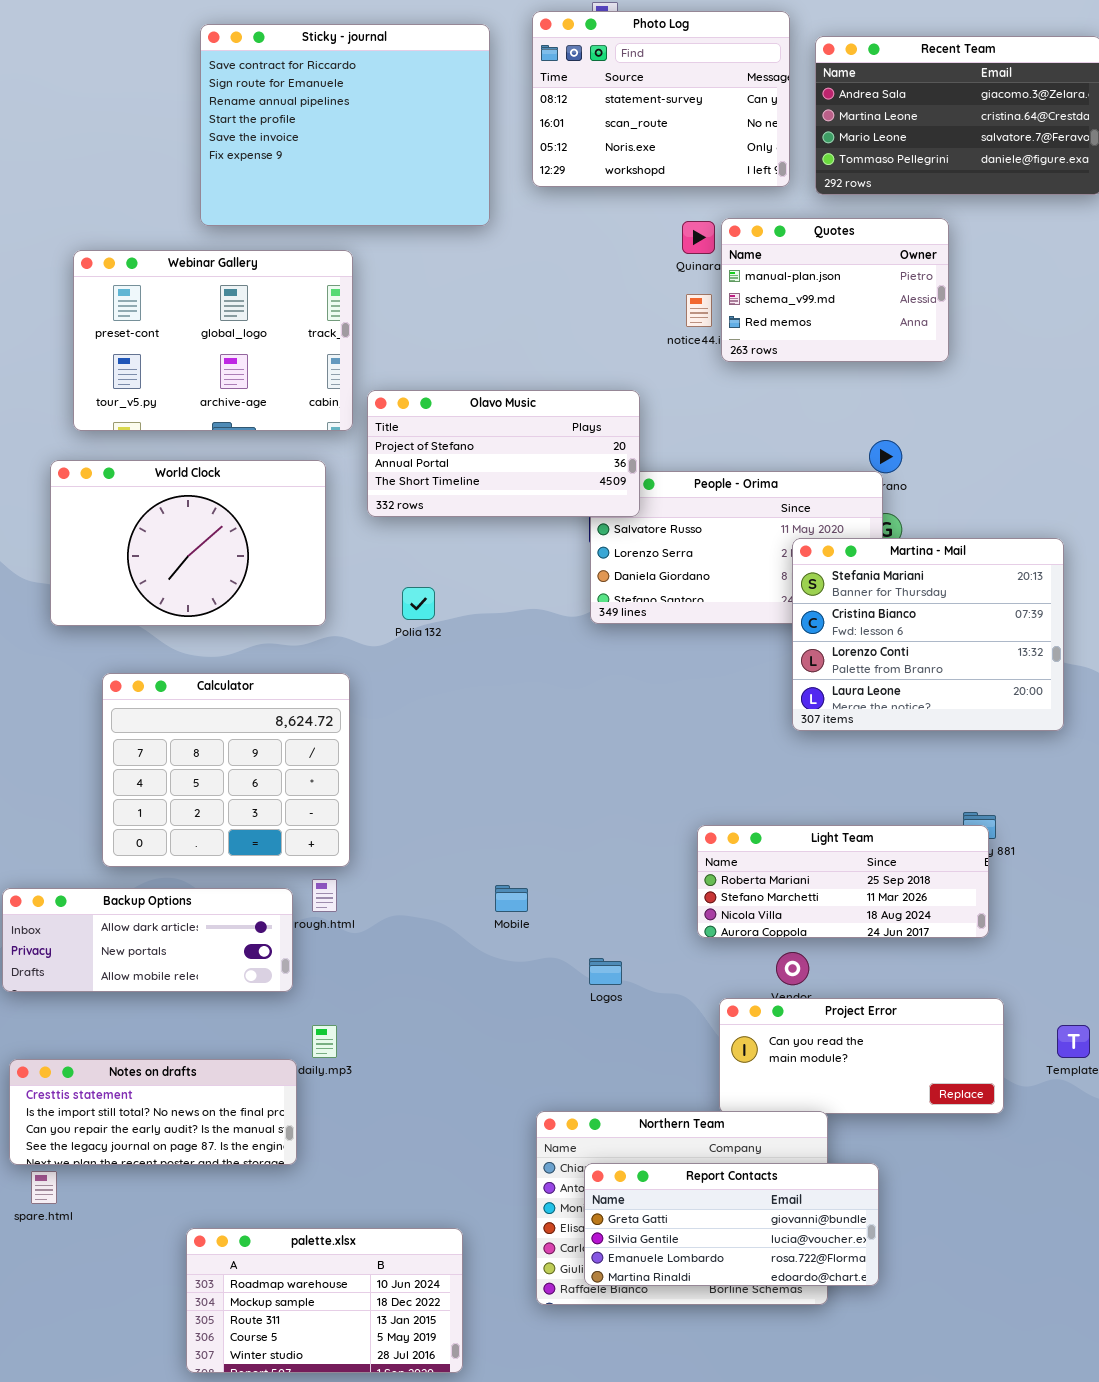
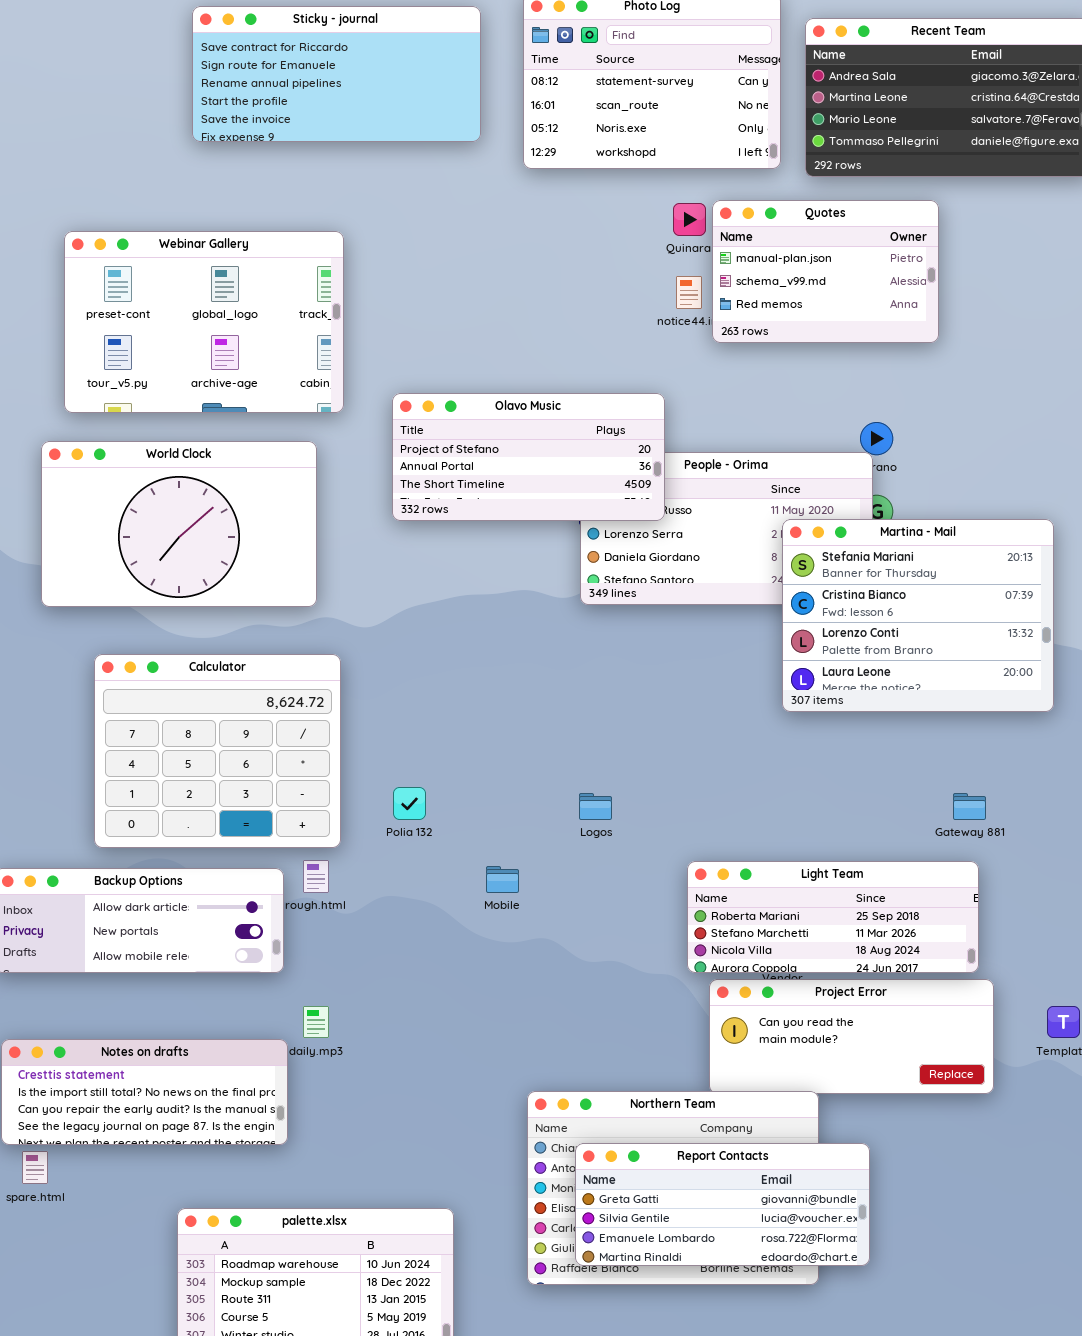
Sticky - journal: [200,24,490,226] -> [192,6,481,142], resized
Olavo Music: [367,390,640,517] -> [392,393,665,521], moved
Polia 132: [402,587,435,620] -> [393,787,426,820], moved
Light Team: [697,825,989,938] -> [687,861,979,973], moved
Logos: [589,958,622,985] -> [579,793,612,820], moved

